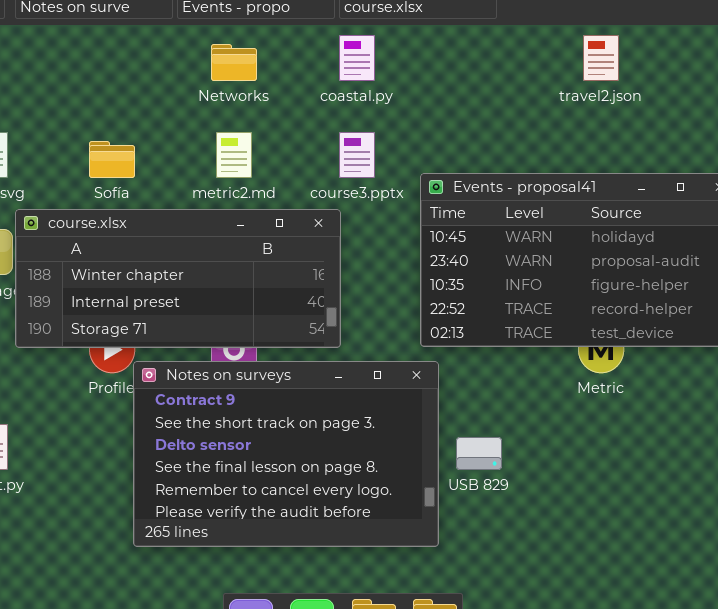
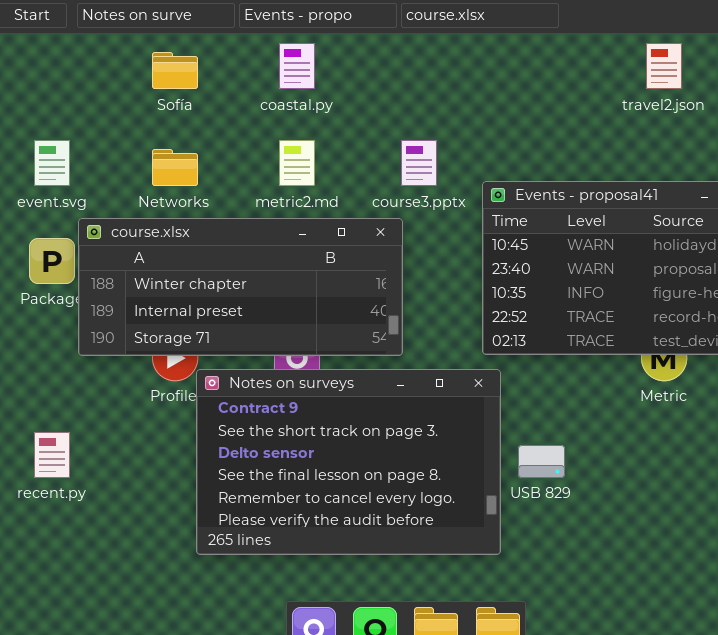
coastal.py: [339,35,375,81] -> [279,43,315,89], moved
Networks: [211,44,257,81] -> [152,149,198,186], moved
Sofía: [89,141,135,178] -> [152,52,198,89], moved

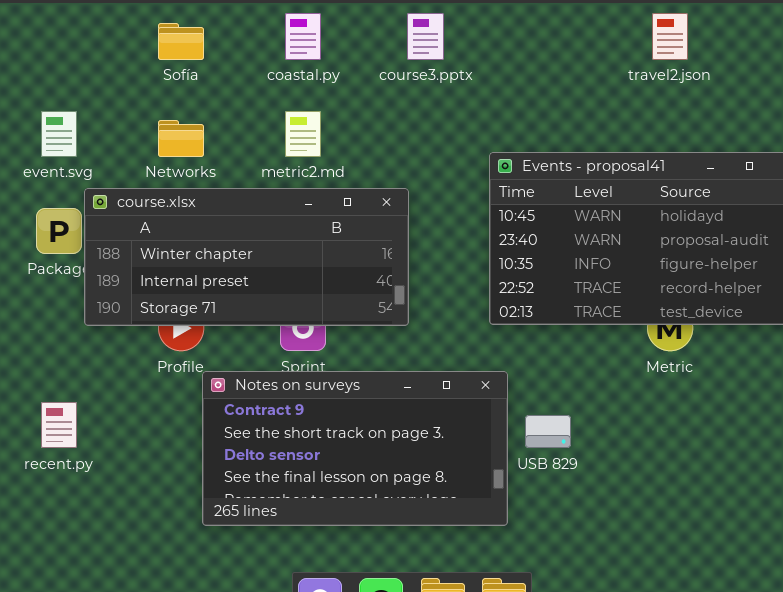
course3.pptx: [401,140,437,186] -> [407,13,444,60], moved
Notes on surveys: [196,369,501,555] -> [202,371,508,526], resized

